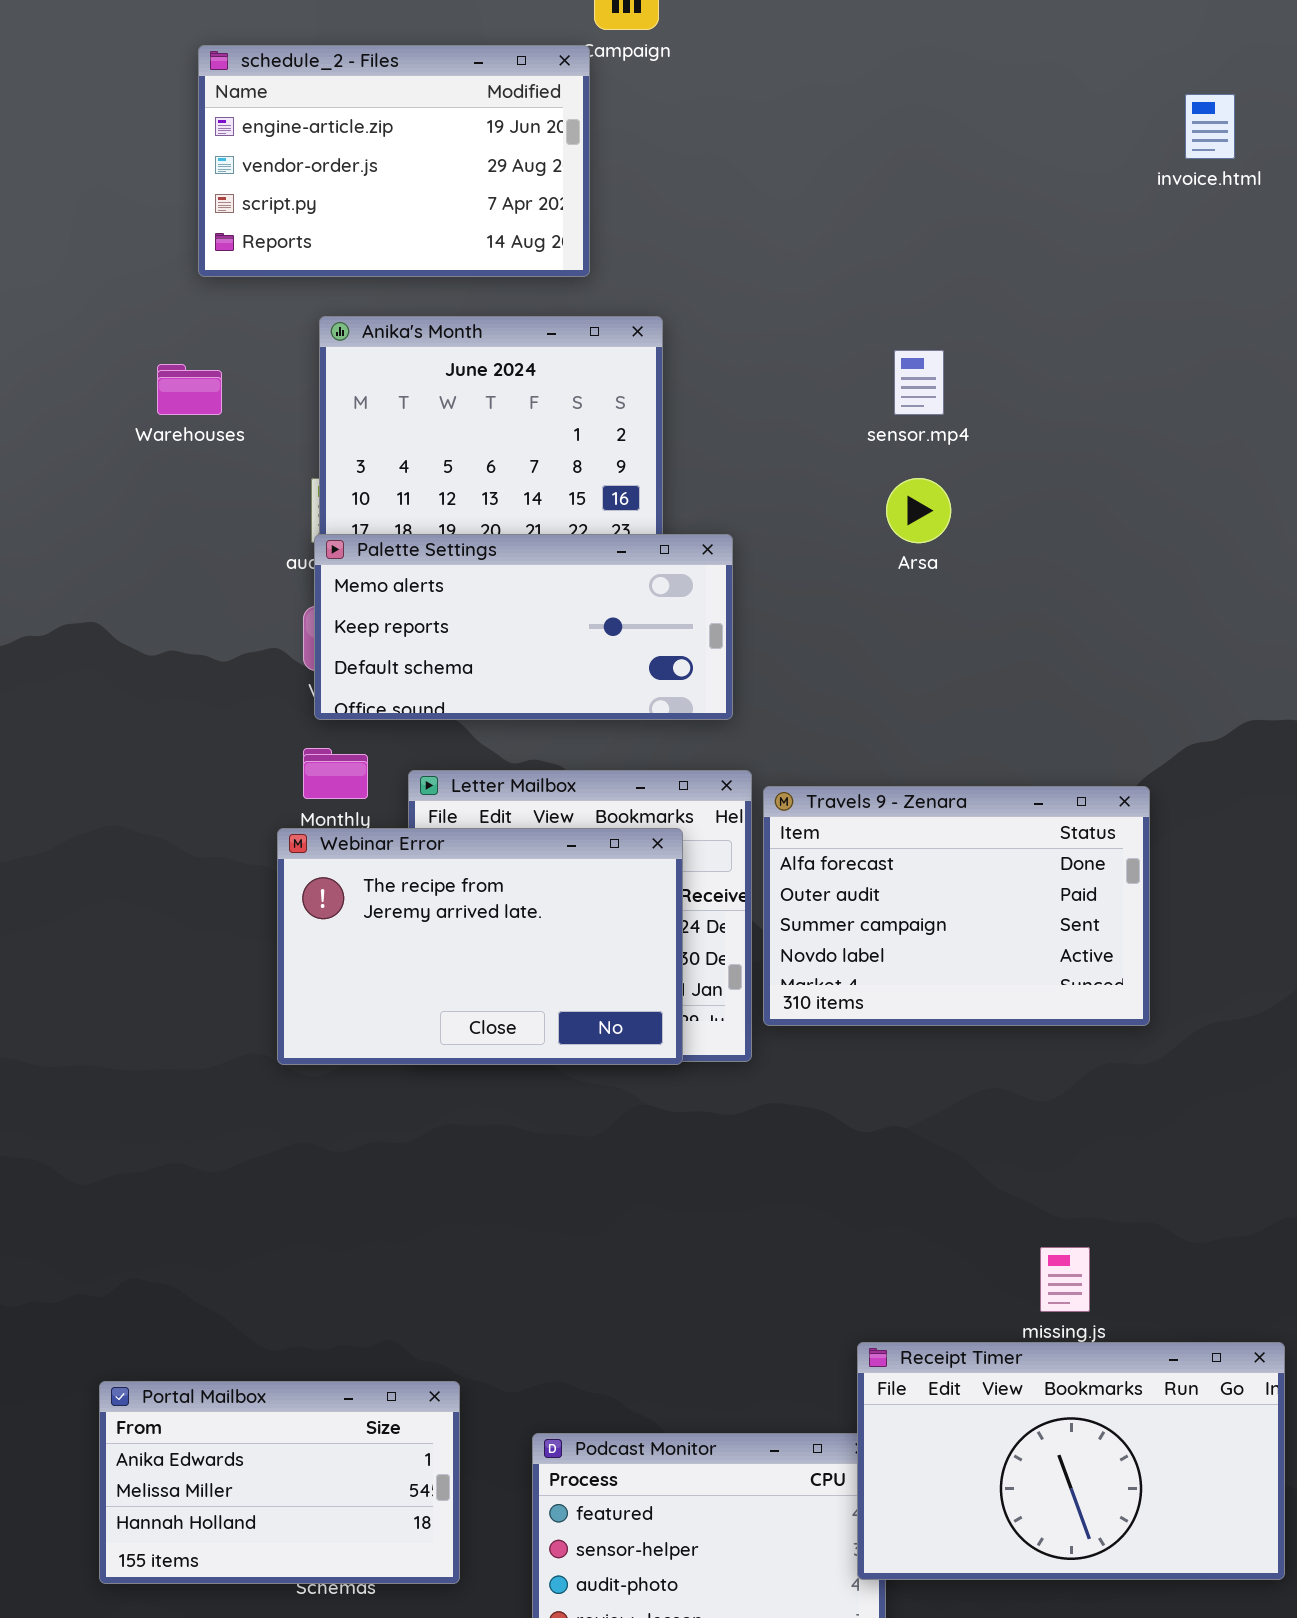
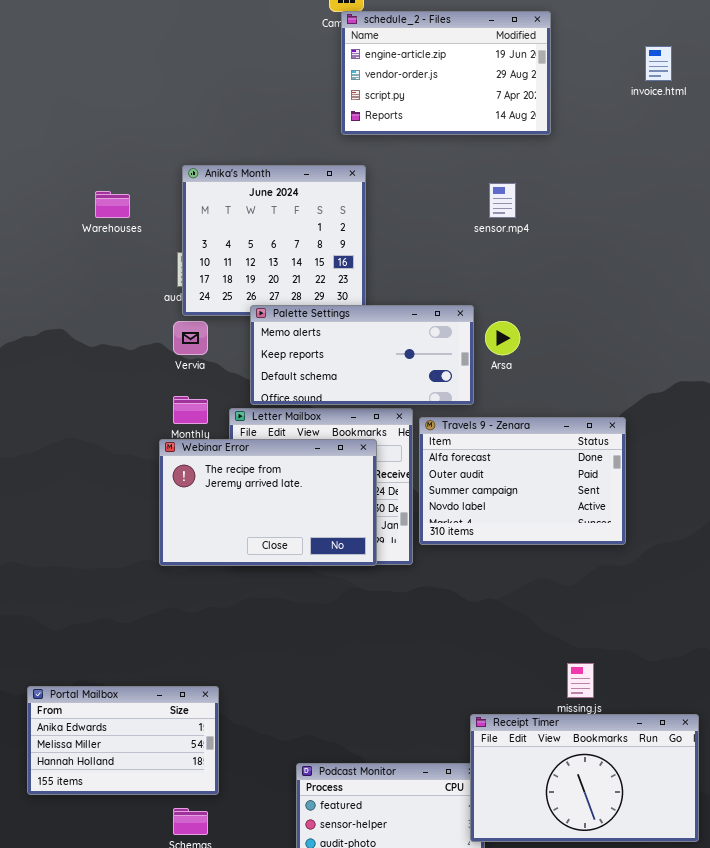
schedule_2 - Files: [198,45,590,277] -> [341,11,551,135], moved
Arsa: [886,478,951,543] -> [485,321,520,355], moved
Palette Settings: [314,534,733,720] -> [250,305,474,405], moved
Portal Mailbox: [99,1381,460,1584] -> [27,686,219,795], moved

